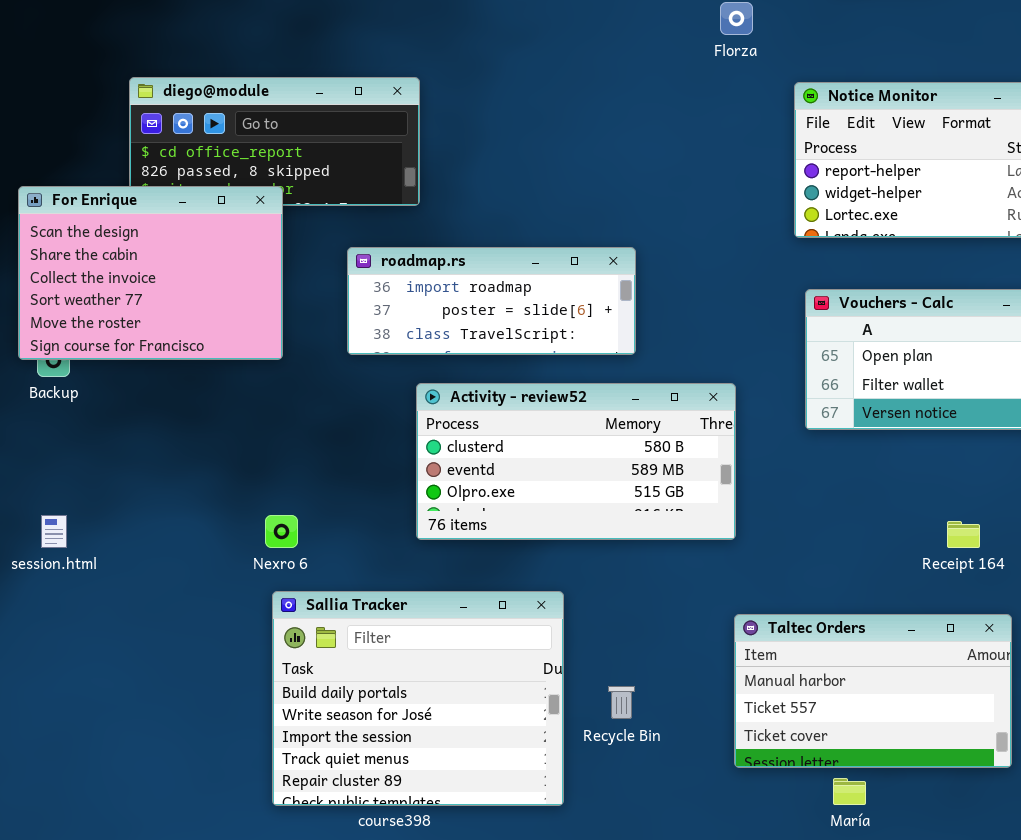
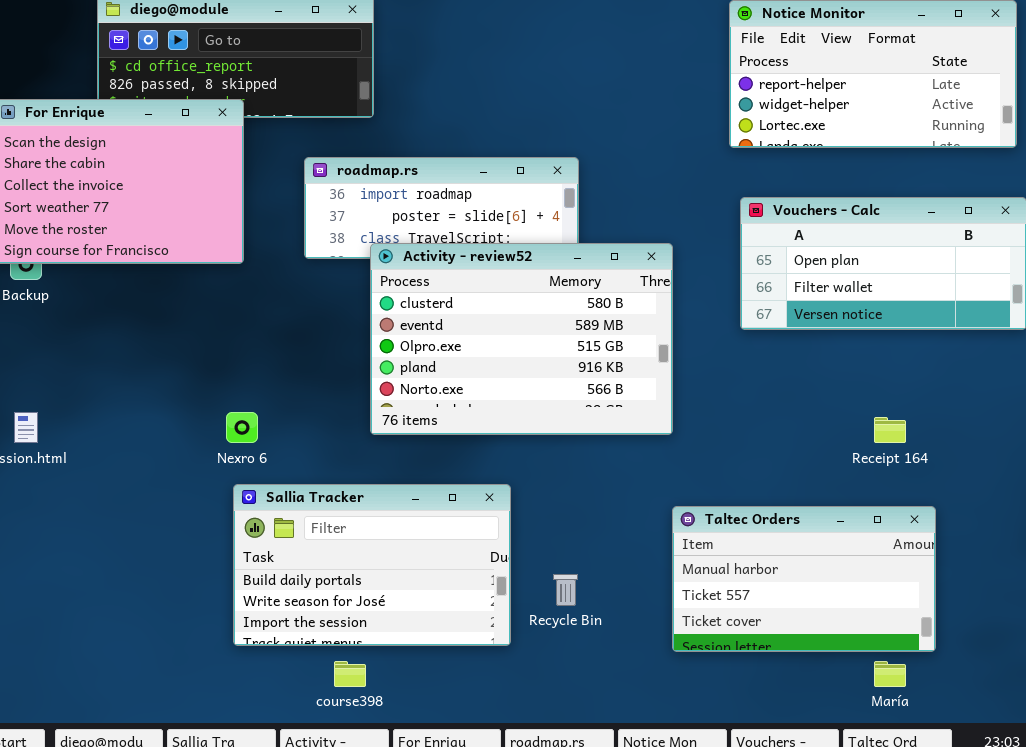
Activity - review52: [416,383,736,540] -> [370,243,673,435], resized
Sallia Tracker: [272,591,564,806] -> [233,484,511,646], resized
María: [833,778,866,805] -> [874,661,906,687], moved

